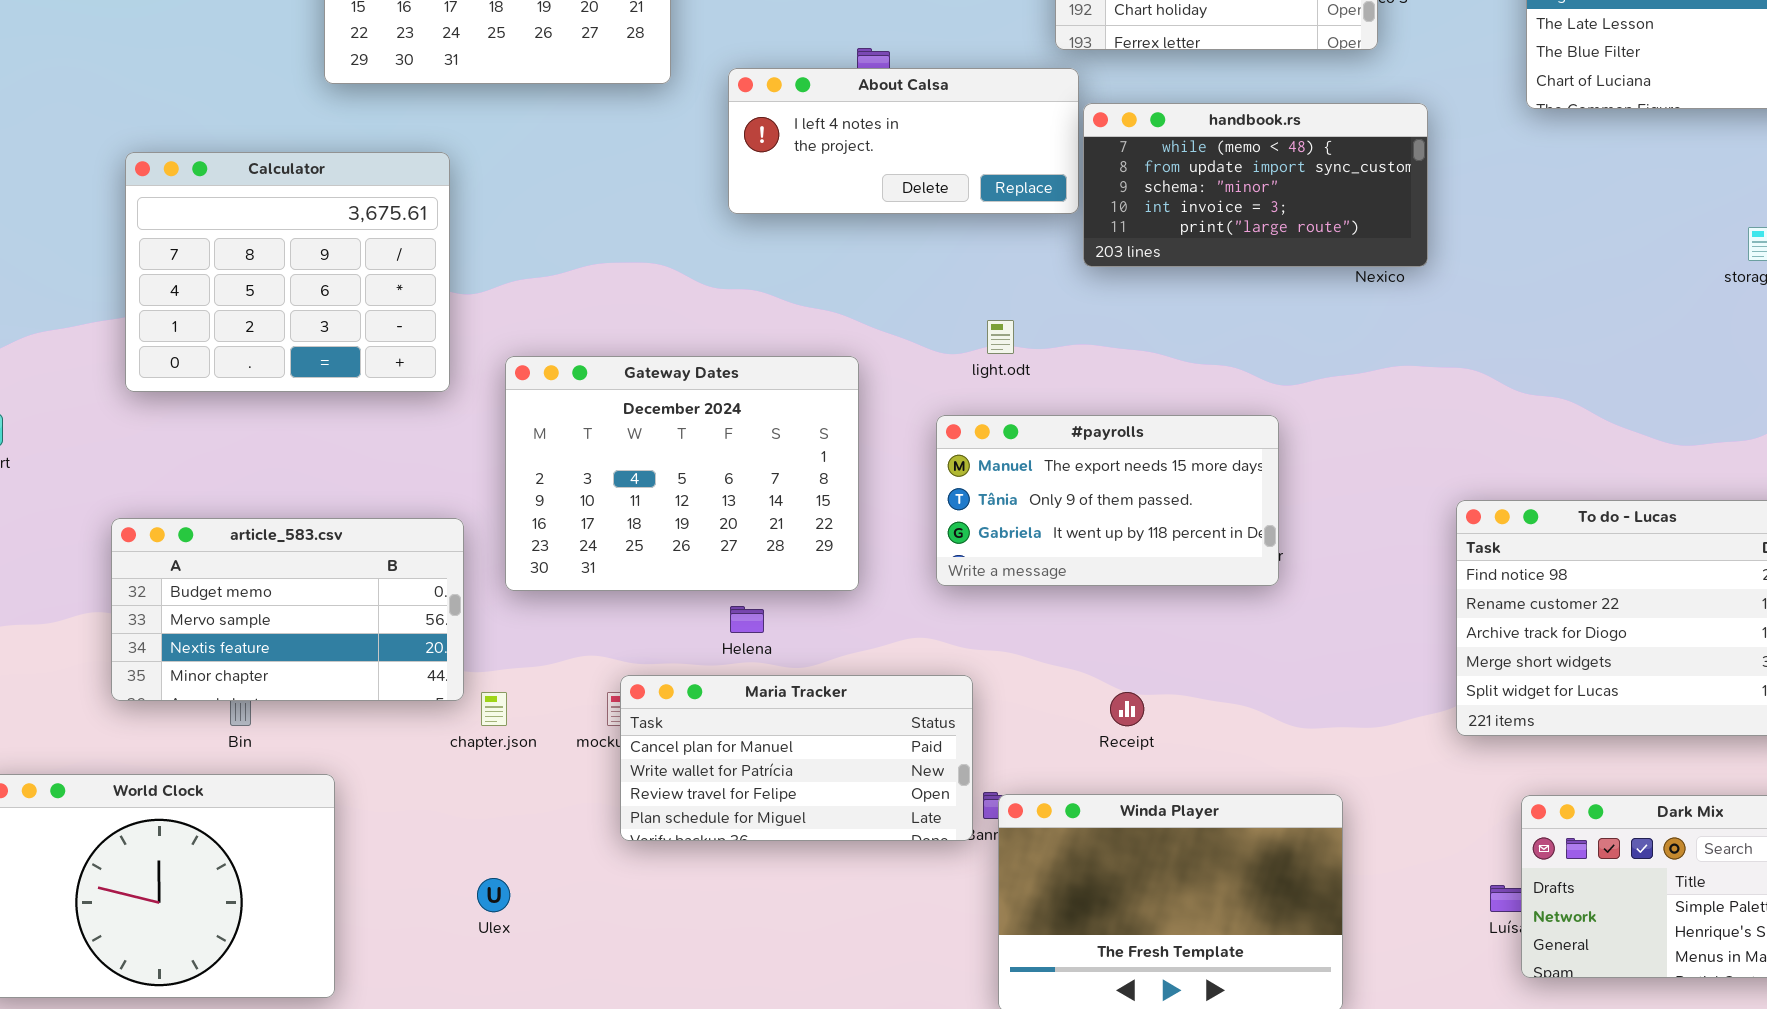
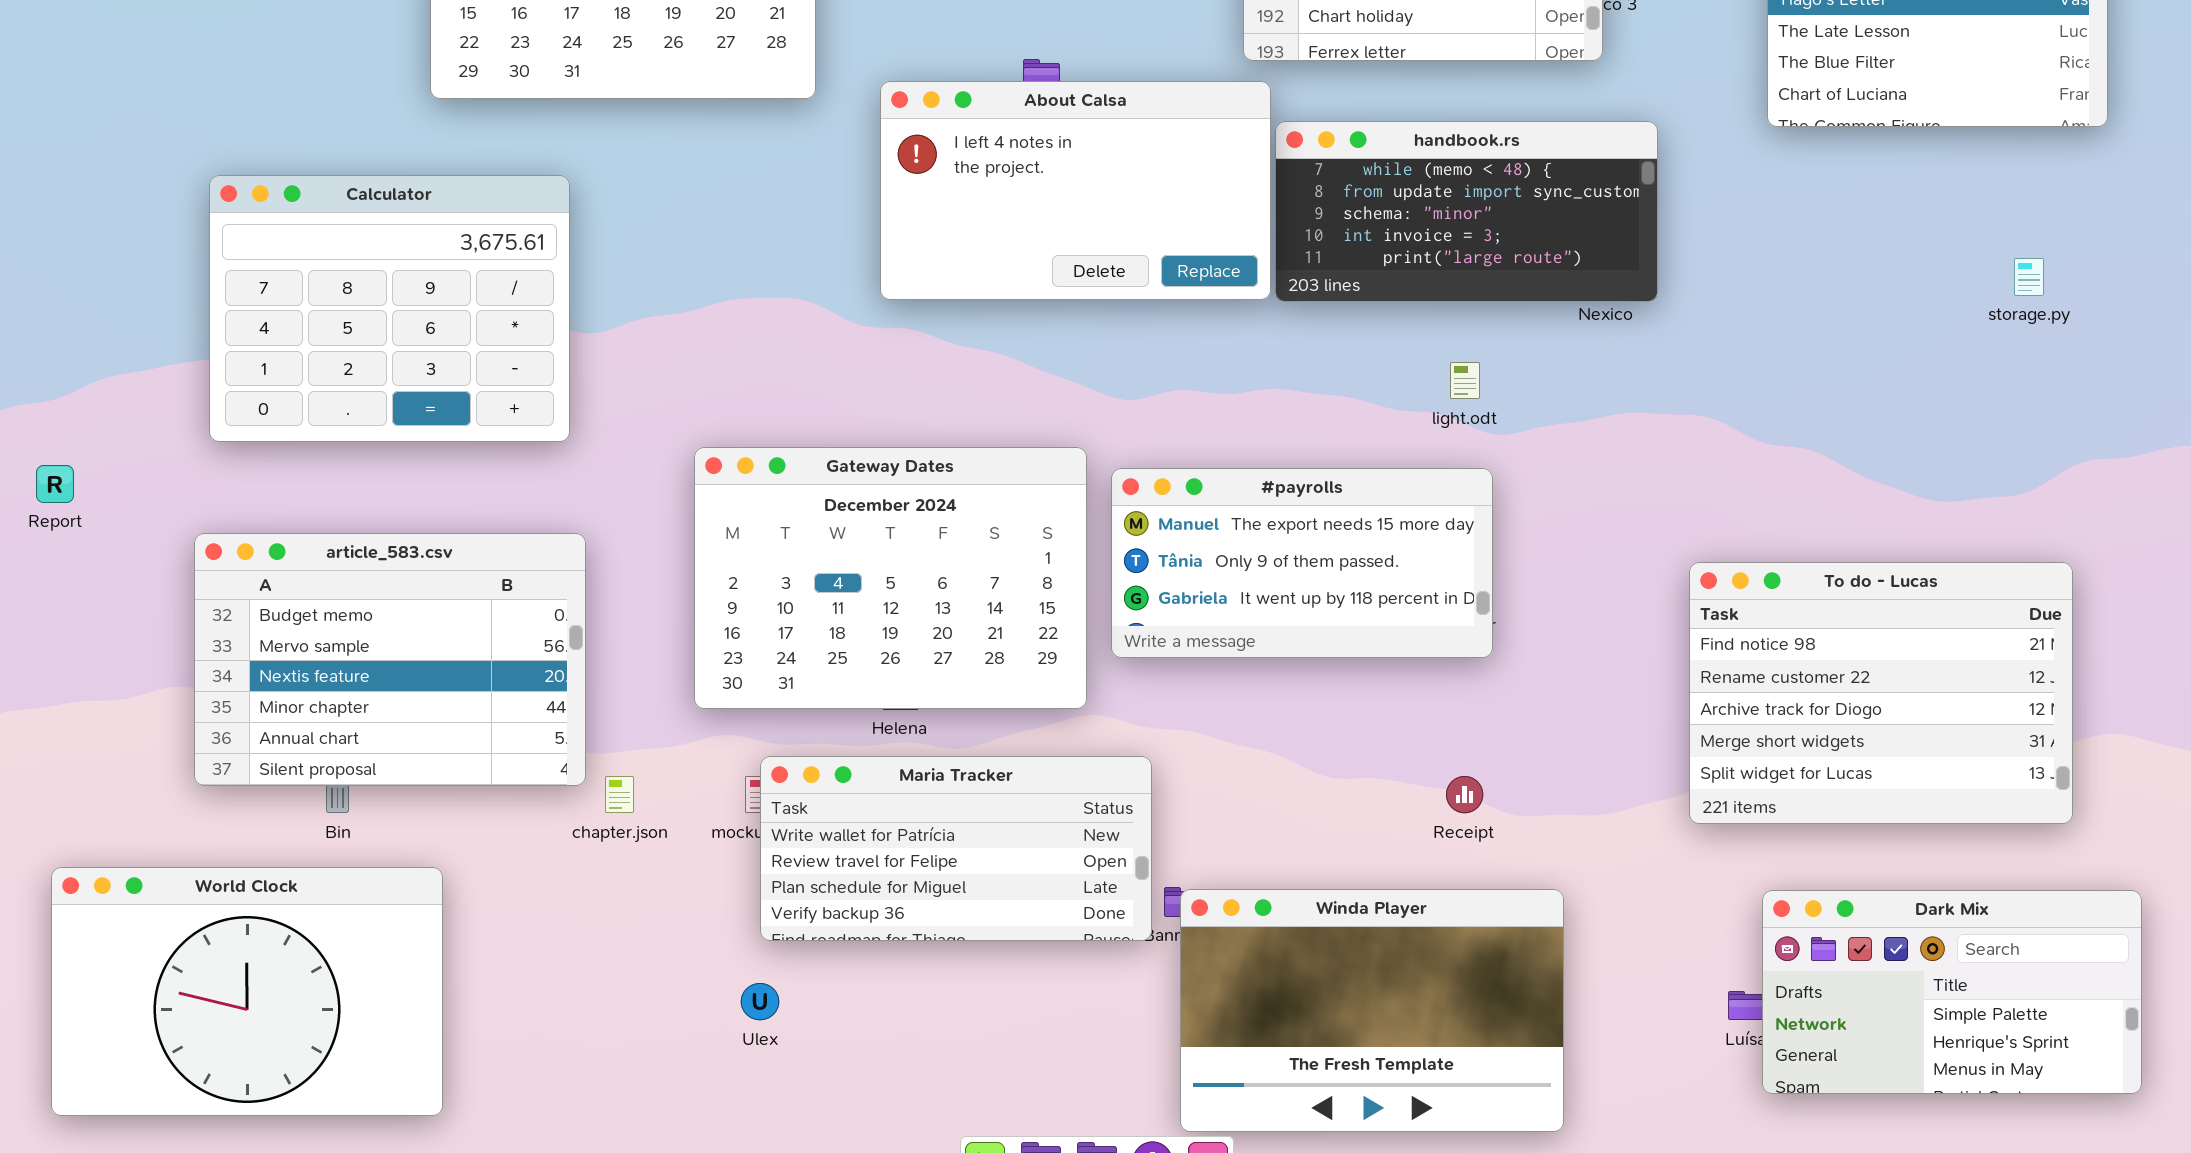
About Calsa: [728,68,1079,214] -> [880,81,1271,300], resized
light.odt: [987,320,1014,354] -> [1450,362,1480,399], moved
Gateway Dates: [505,356,859,591] -> [694,447,1087,709], moved
article_583.csv: [111,518,464,701] -> [194,533,586,786], resized
Maria Tracker: [620,675,973,841] -> [760,756,1152,941], scrolled down 1 row
Receipt: [1110,692,1144,726] -> [1446,776,1483,813], moved
Ulex: [477,878,510,912] -> [741,983,779,1020], moved

